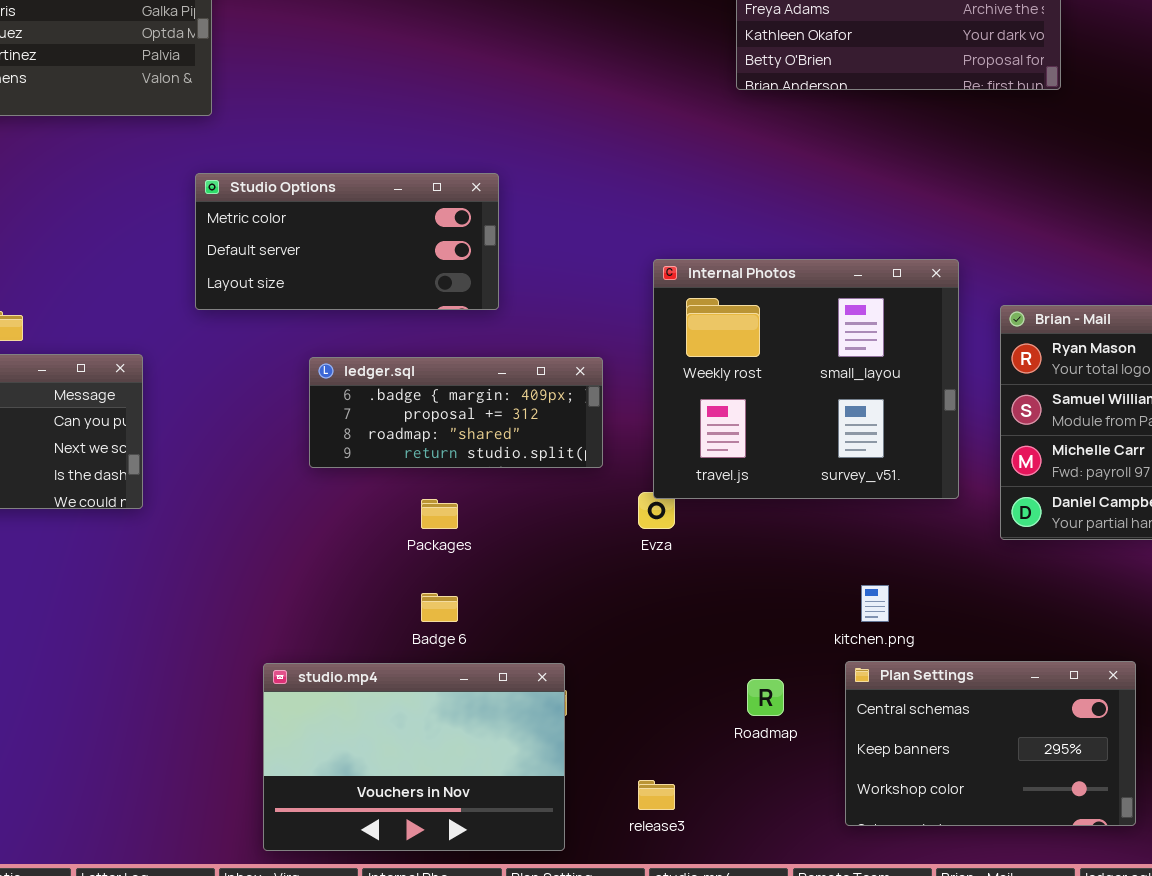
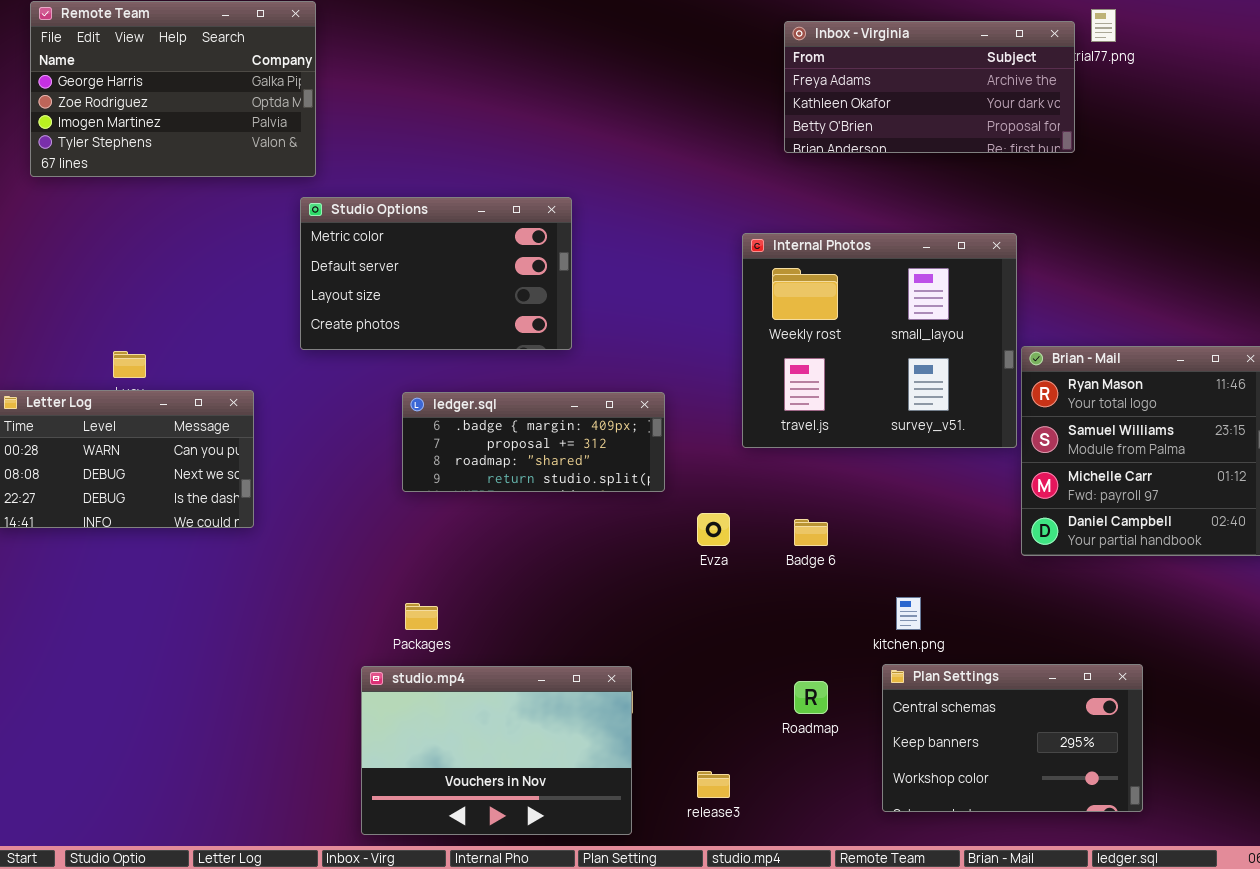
Studio Options: [195,173,499,310] -> [300,197,572,350], resized
Internal Photos: [653,259,959,499] -> [742,233,1017,448], moved
Packages: [421,499,458,529] -> [405,603,438,630], moved
Badge 6: [421,593,458,622] -> [794,519,828,546], moved

